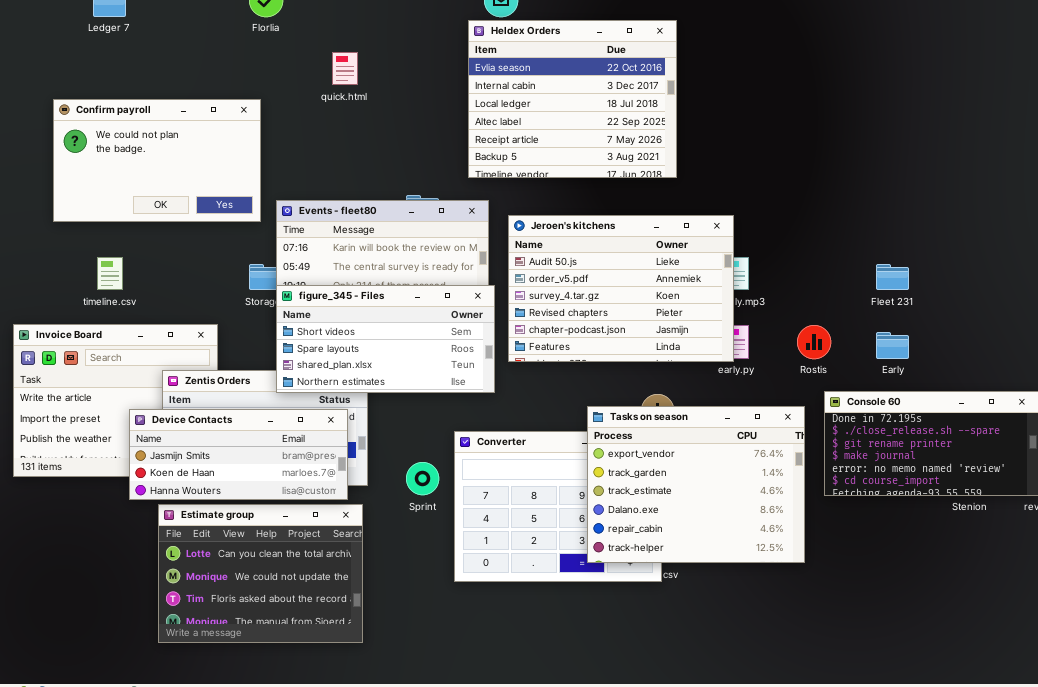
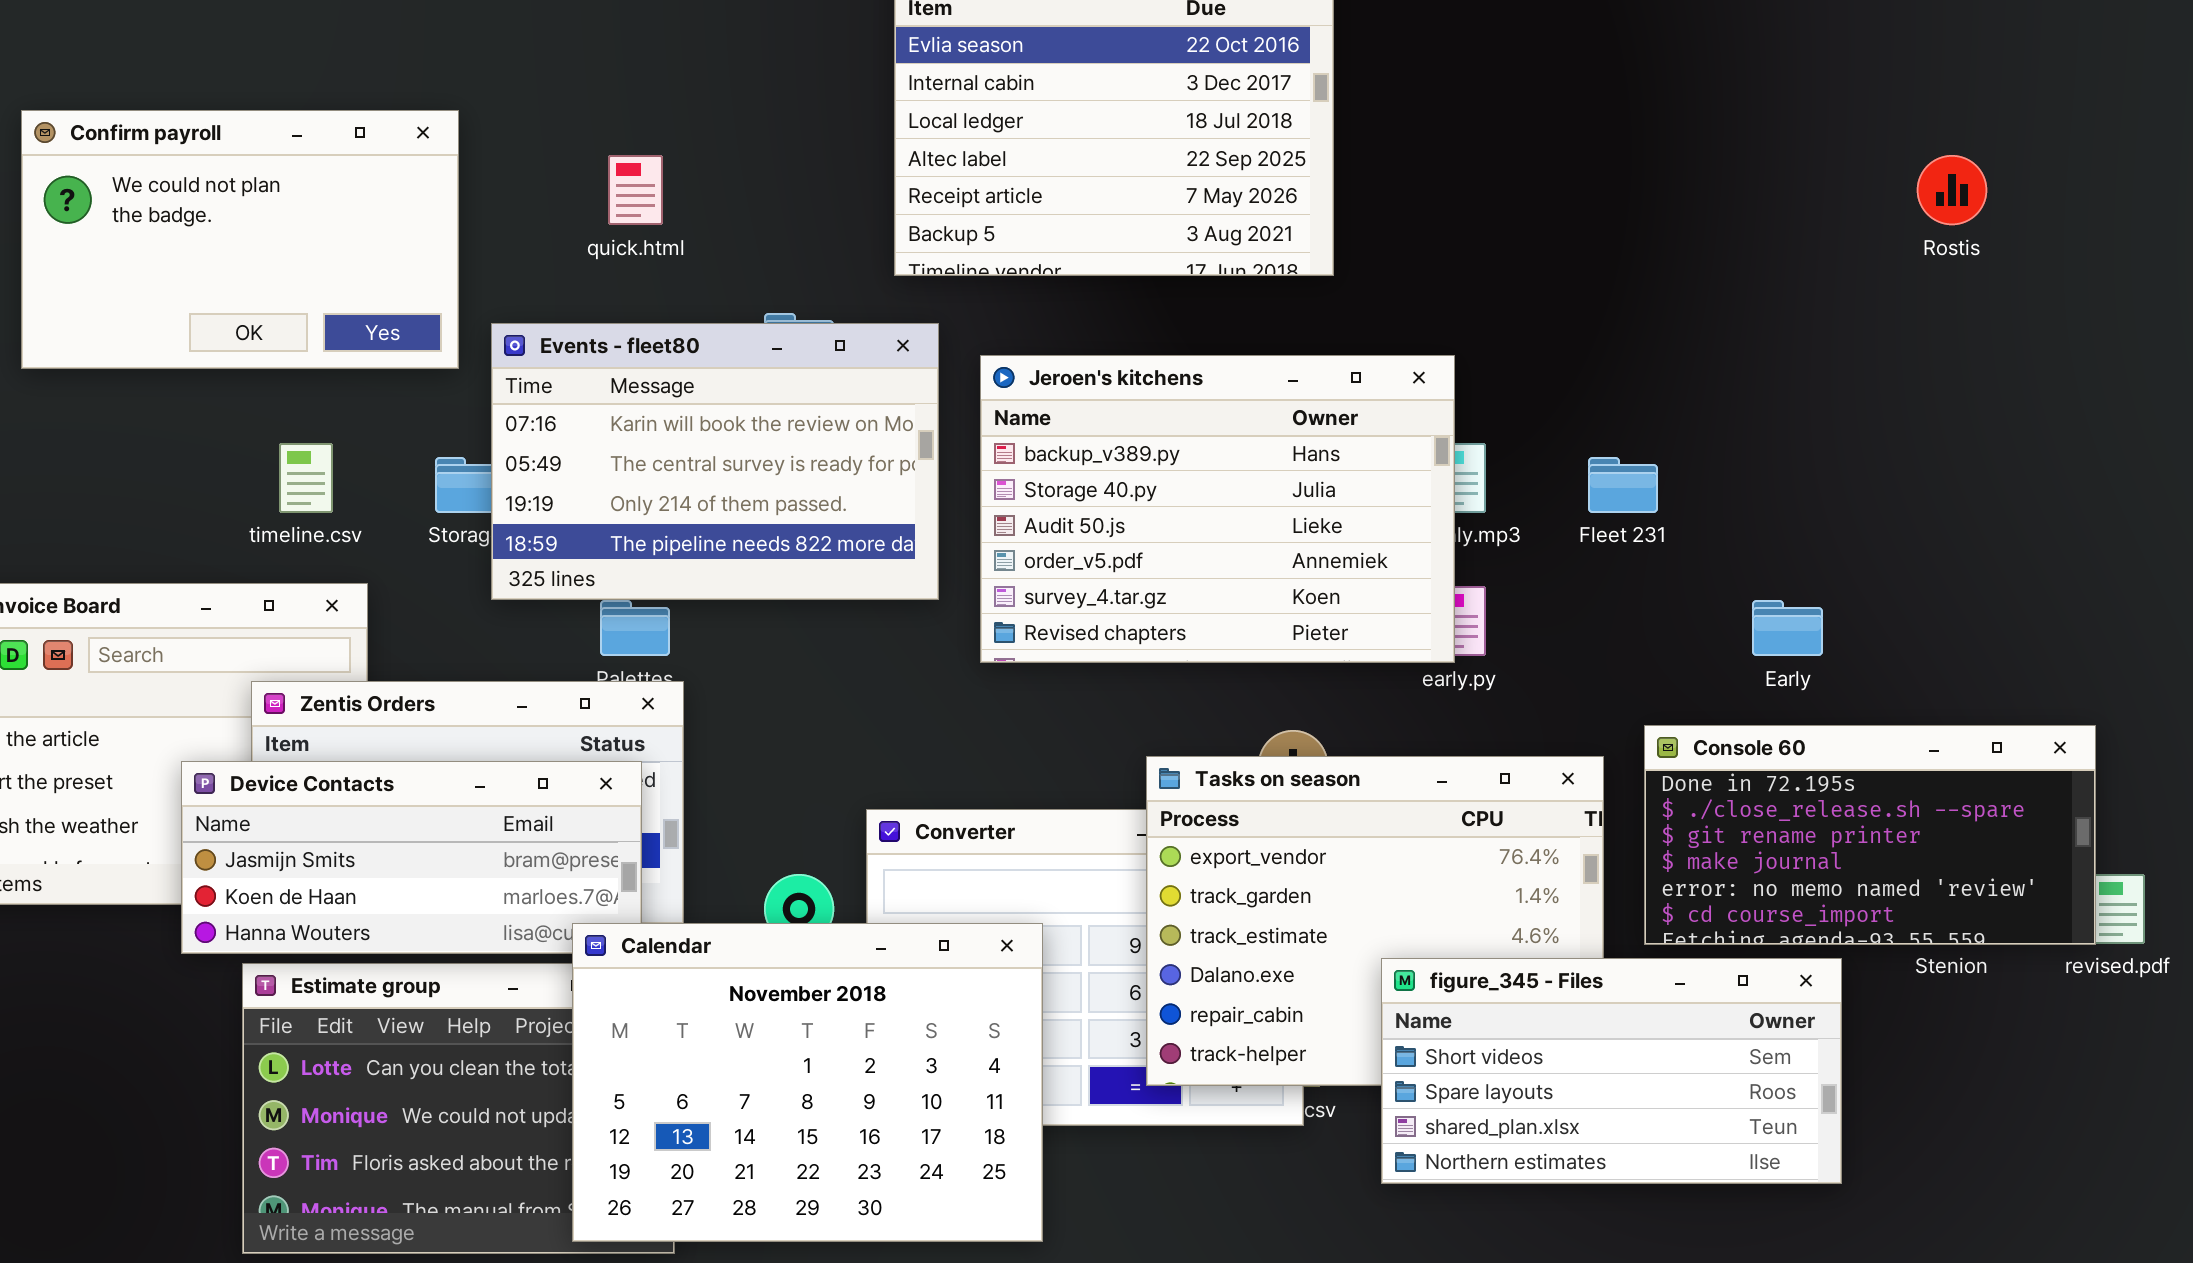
quick.html: [332,52,358,85] -> [608,155,663,225], moved
Jeroen's kitchens: [508,215,734,362] -> [980,355,1455,663], scrolled up 2 rows
timeline.csv: [97,257,123,290] -> [279,443,333,513], moved
Fleet 231: [876,264,909,290] -> [1588,457,1658,513], moved
figure_345 - Files: [276,285,495,393] -> [1381,958,1842,1184], moved
Rostis: [797,325,831,359] -> [1917,155,1987,225], moved
Calendar: none -> [572,923,1043,1242], opened

